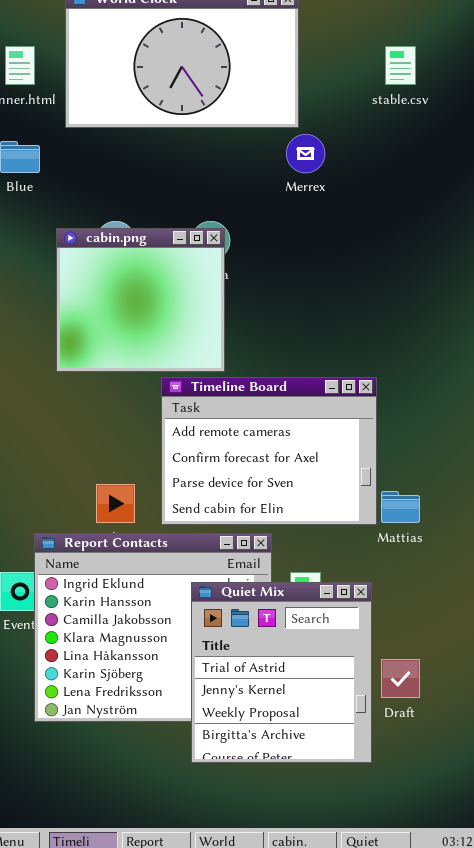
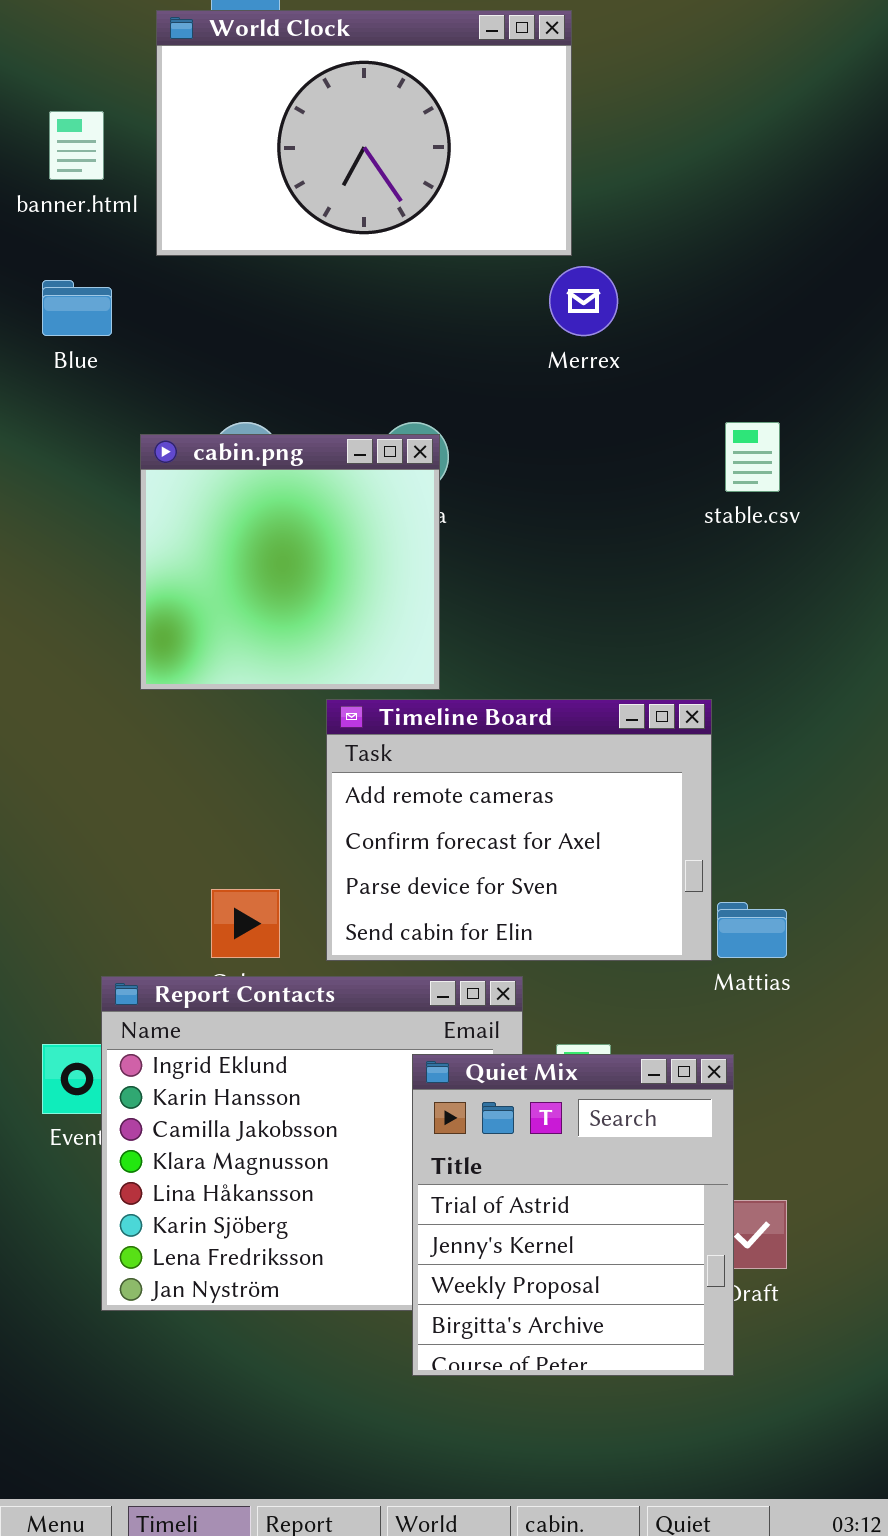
stable.csv: [385,46,416,85] -> [725,422,780,492], moved
Quiet Mix: [191,582,372,763] -> [412,1054,734,1376], moved

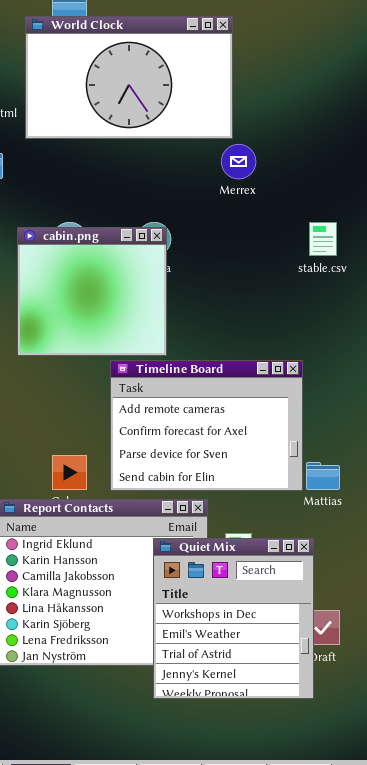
Quiet Mix: [412,1054,734,1376] -> [153,538,314,699], scrolled up 2 rows

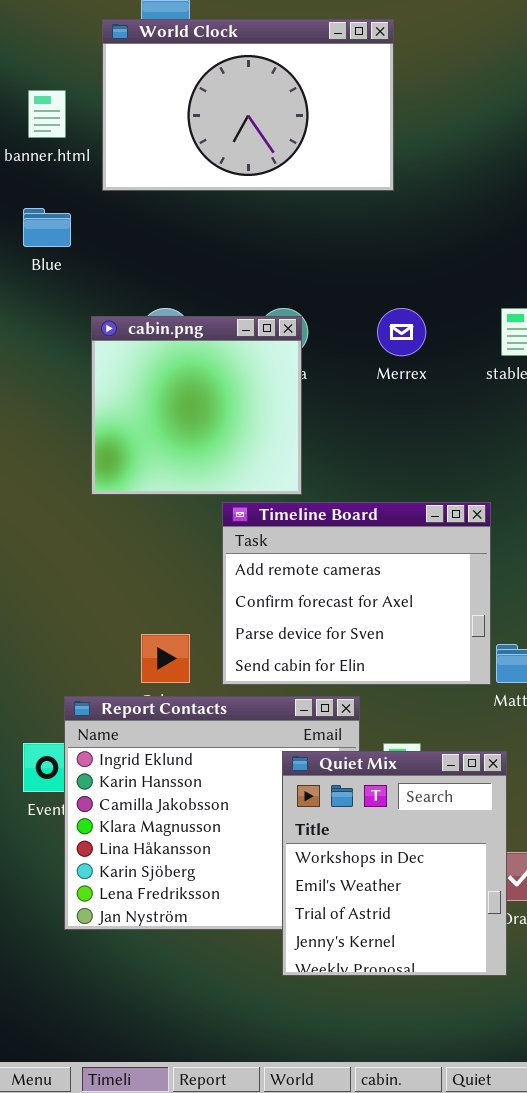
Merrex: [221,144,256,179] -> [377,308,426,356], moved

